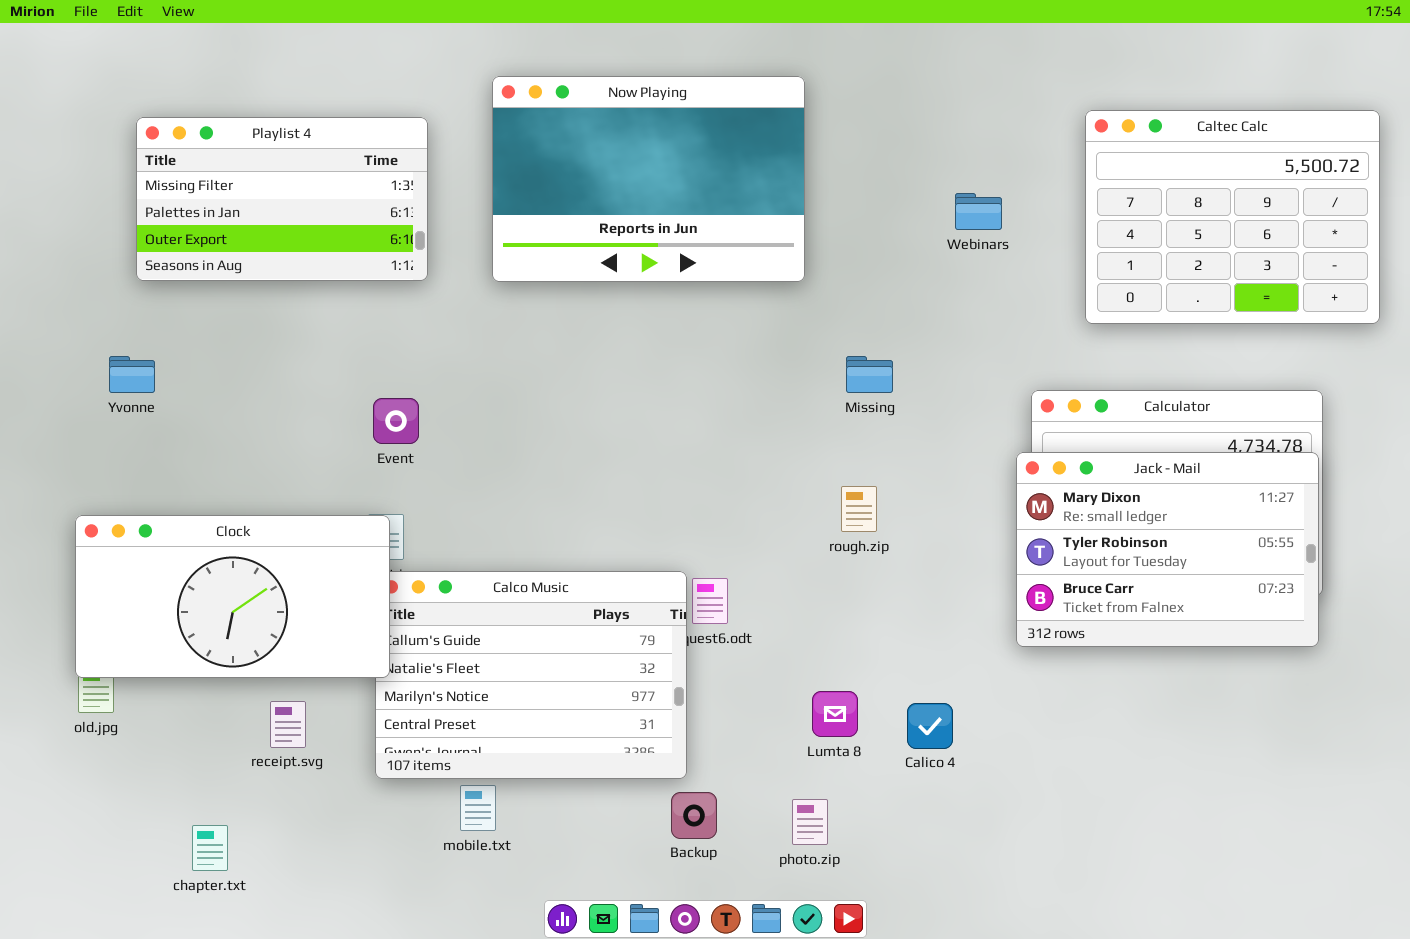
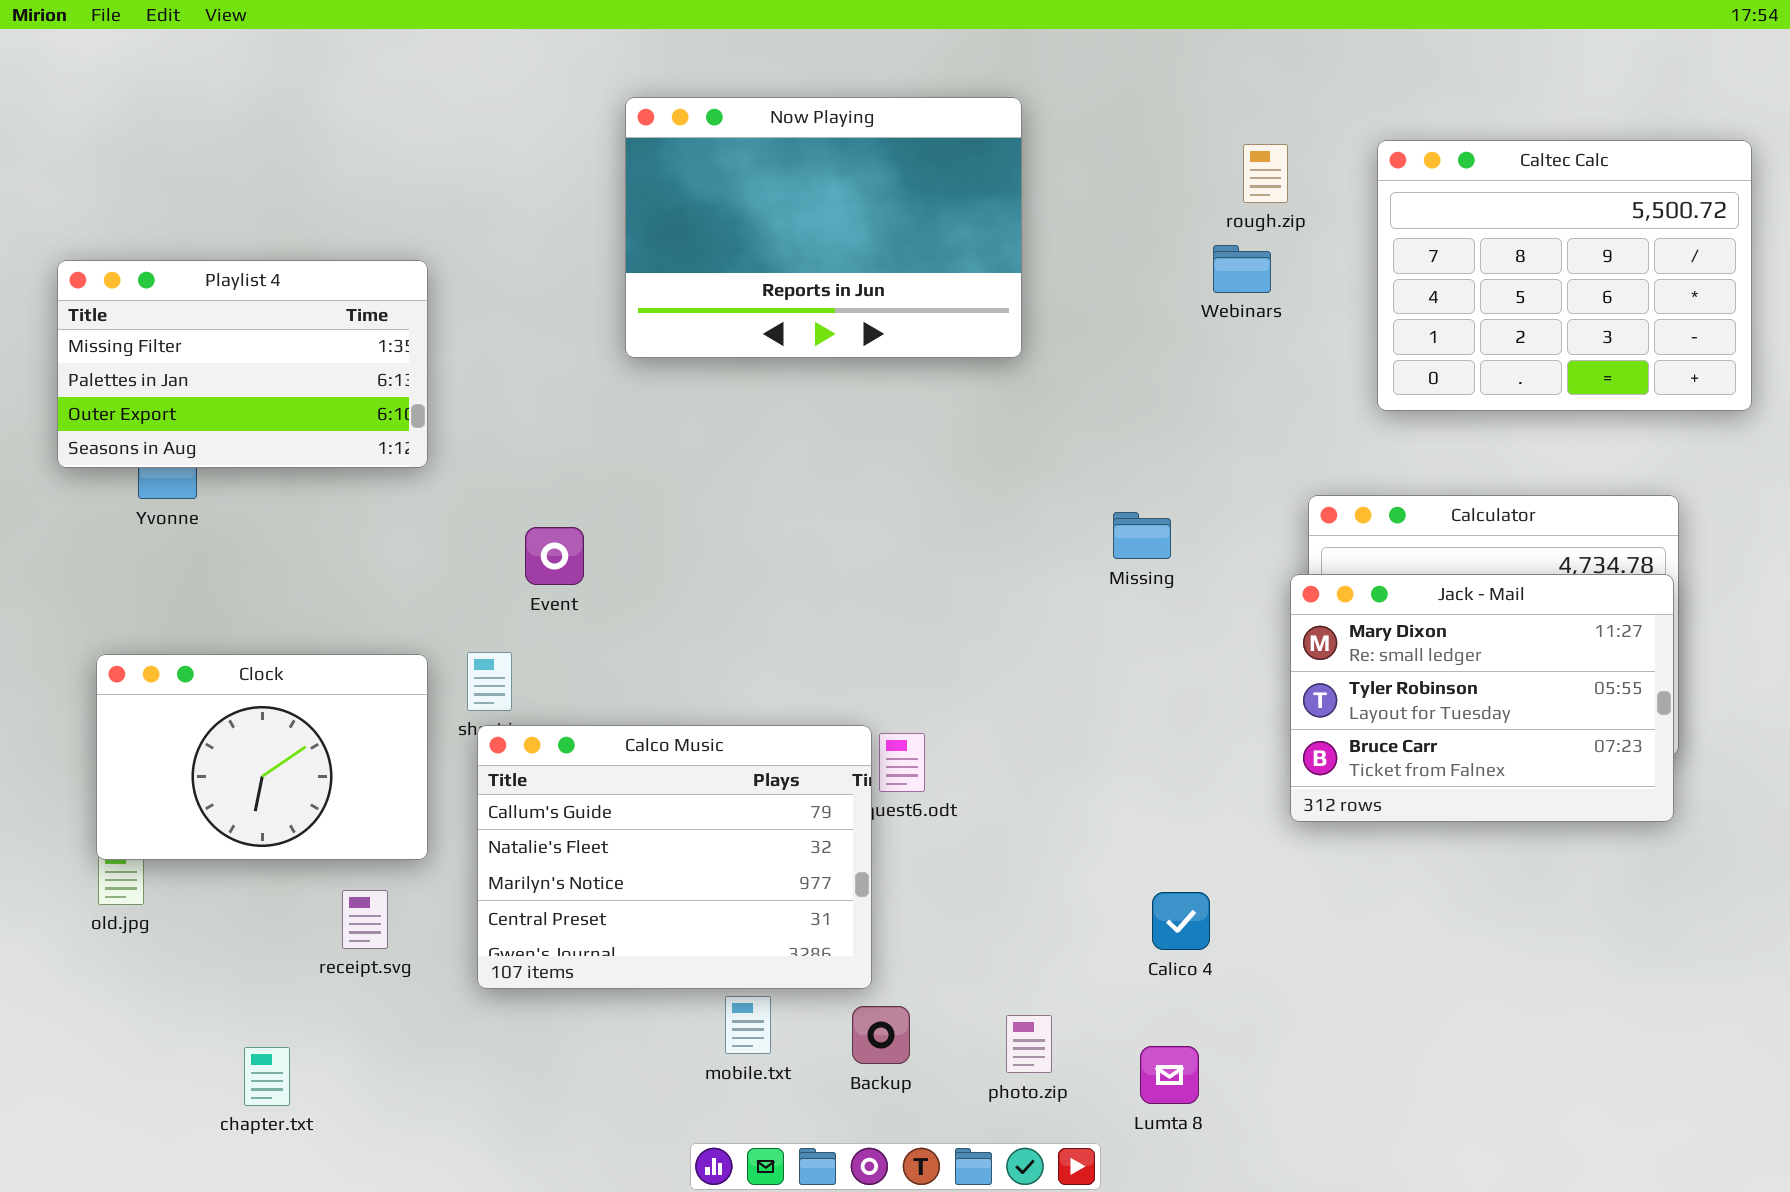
Playlist 4: [136,117,428,281] -> [57,260,428,468], moved
Missing: [846,356,893,393] -> [1113,512,1171,559], moved
Event: [373,398,419,444] -> [525,527,584,585], moved
rough.zip: [841,486,877,532] -> [1243,144,1288,203], moved
Clock: [75,515,390,678] -> [96,654,428,860], resized
Lumta 8: [812,691,858,737] -> [1140,1046,1199,1104], moved
mobile.txt: [460,785,496,831] -> [725,996,771,1054], moved

